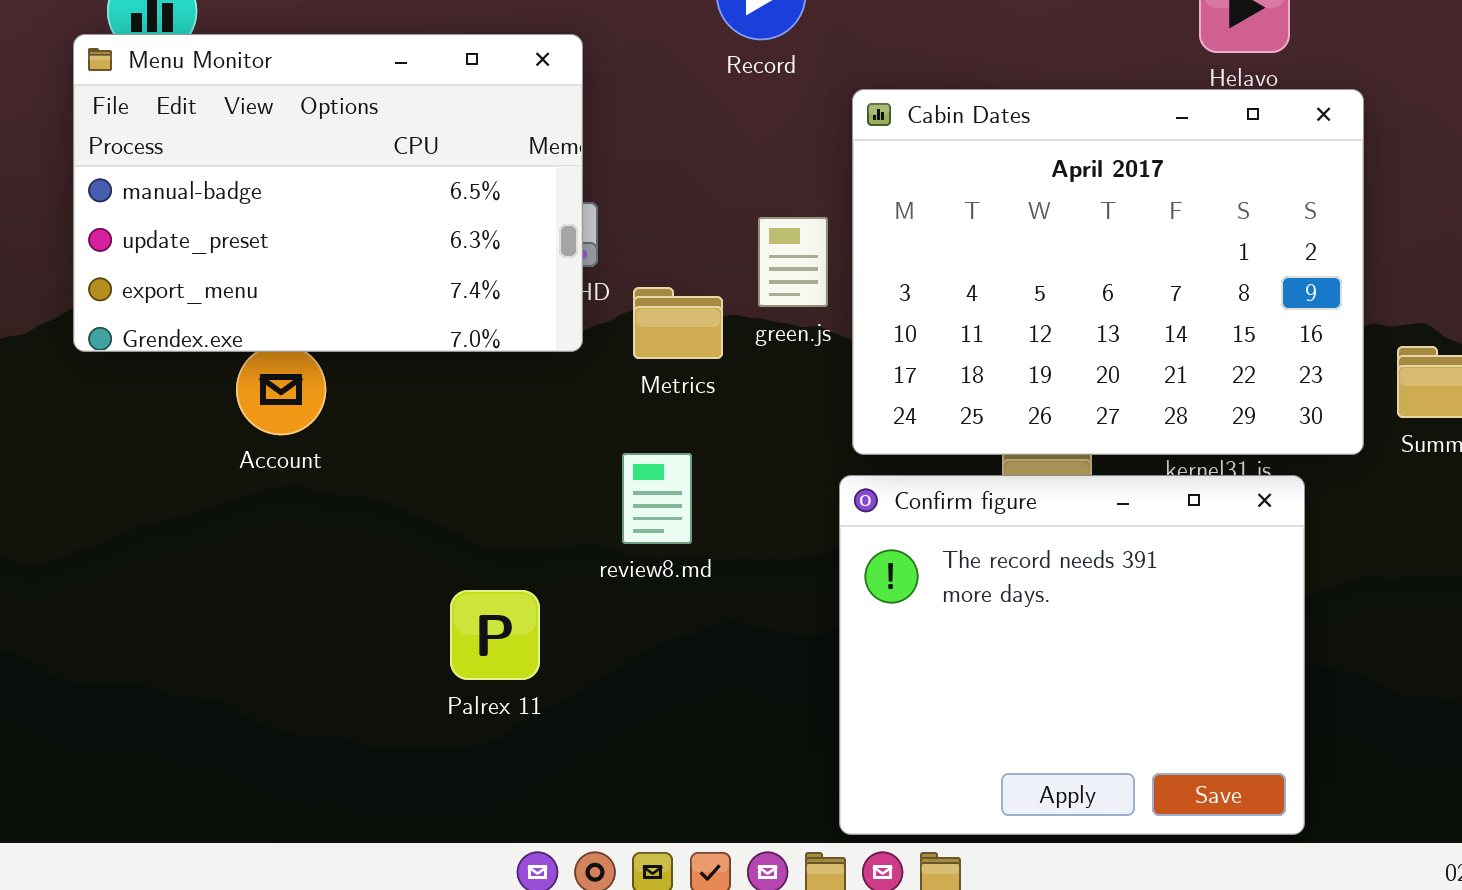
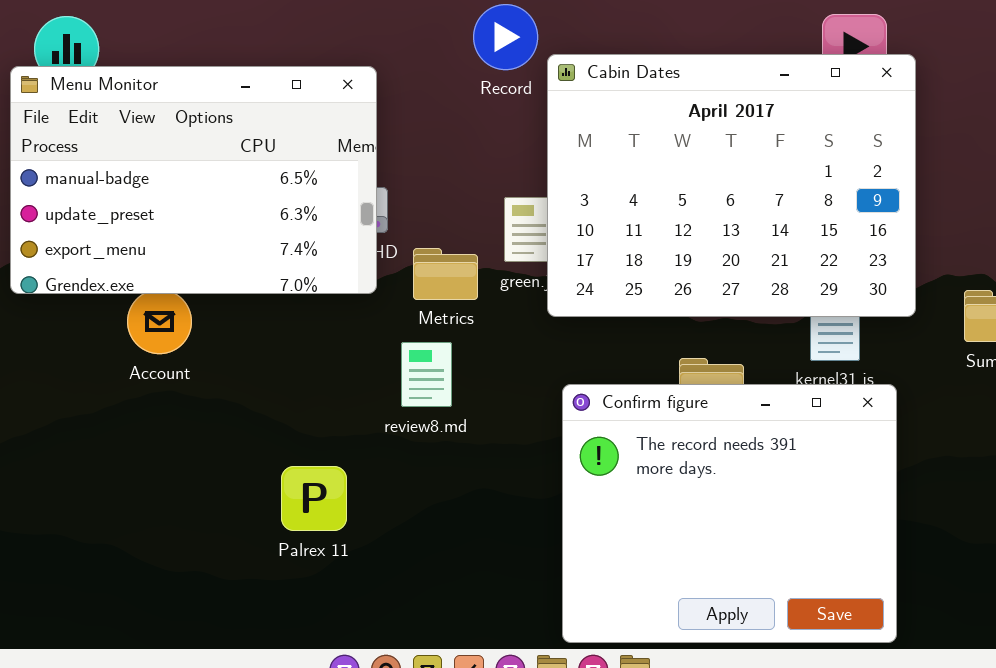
Cabin Dates: [852,89,1364,455] -> [547,54,916,317], moved
review8.md: [622,453,692,544] -> [401,342,452,407], moved

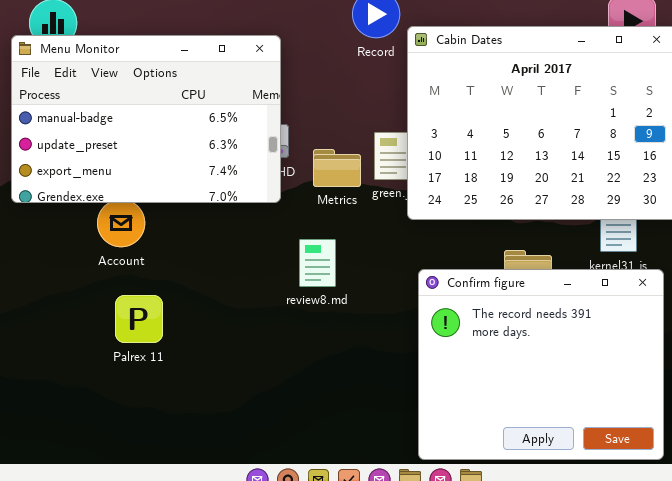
Metrics: [413,248,478,300] -> [313,149,361,187], moved
Palrex 11: [281,466,347,531] -> [115,295,163,343], moved

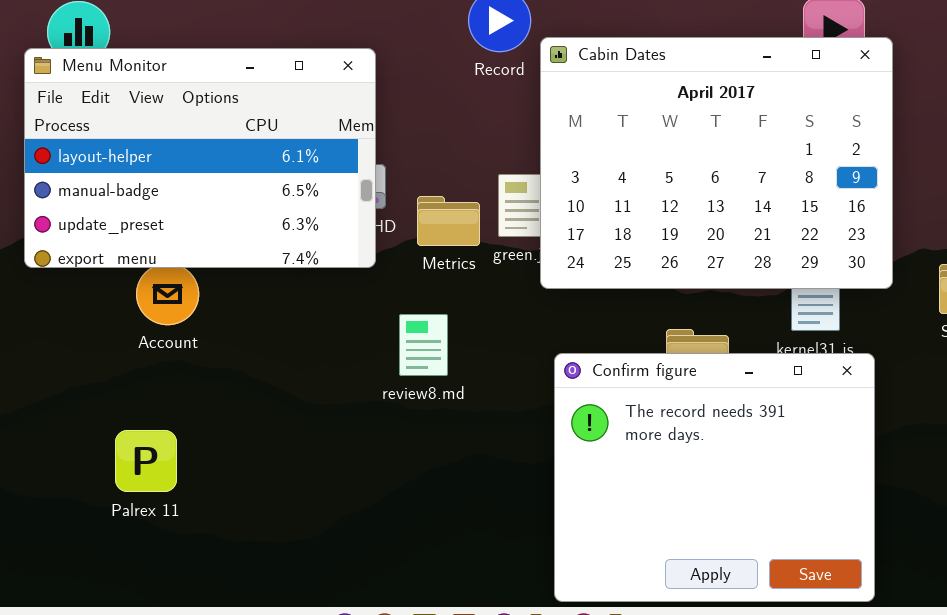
Menu Monitor: [11,35,281,203] -> [24,48,376,268], scrolled up 1 row
Palrex 11: [115,295,163,343] -> [115,430,177,492], moved

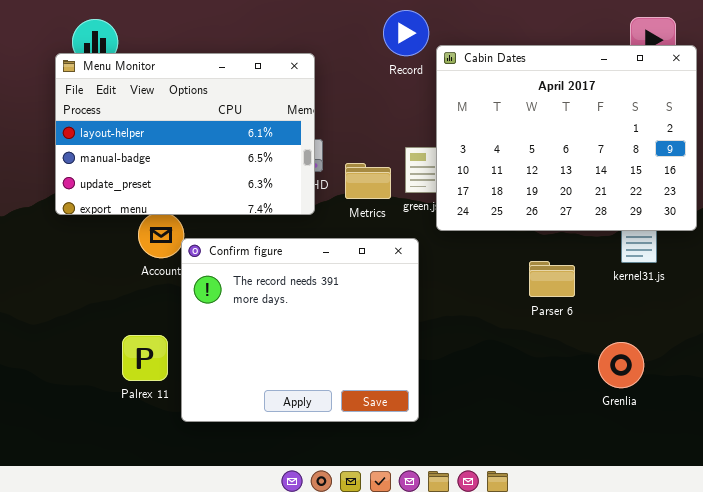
Confirm figure: [554,353,875,602] -> [181,238,419,422], moved

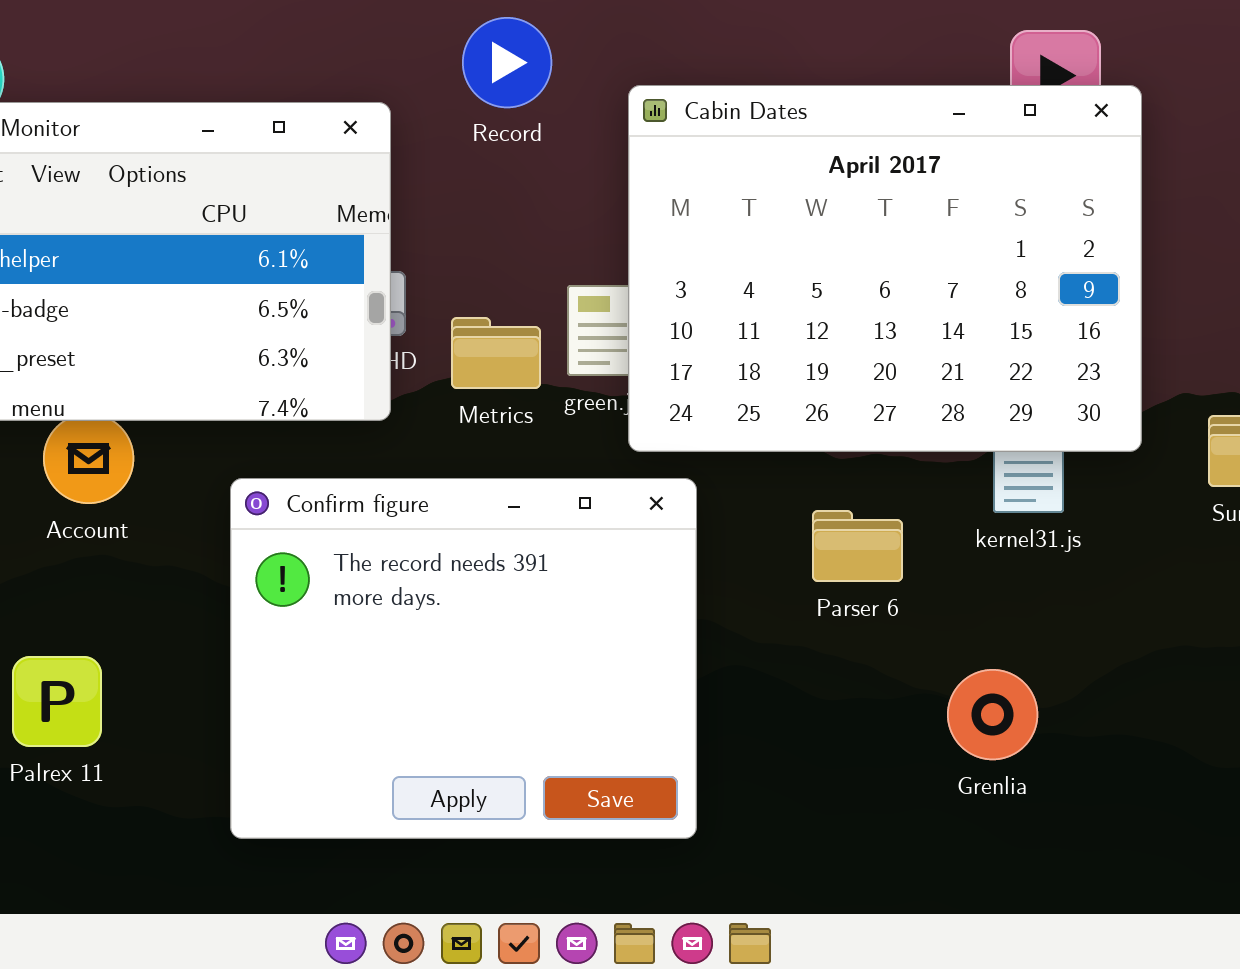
Record: [383,10,429,56] -> [462,17,552,108], moved
Confirm figure: [181,238,419,422] -> [230,478,697,839], moved

